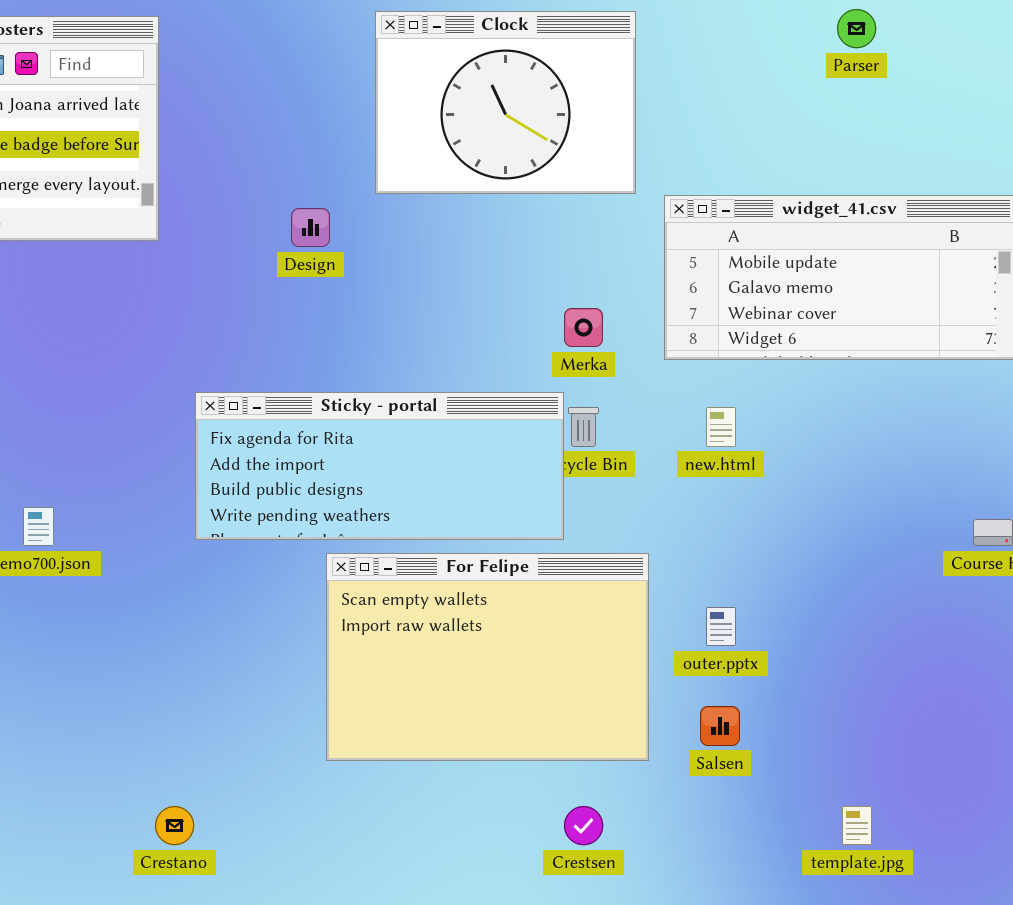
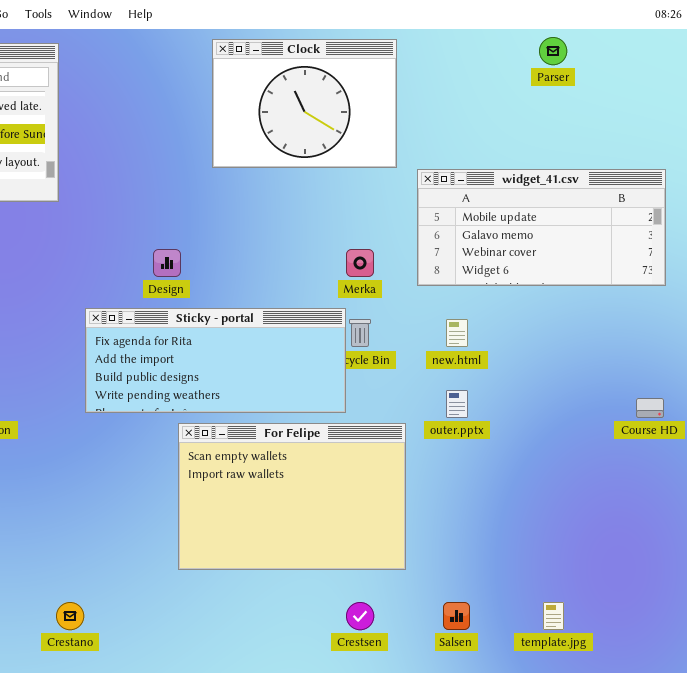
Design: [291,208,330,247] -> [153,249,181,277], moved
outer.pptx: [706,607,736,646] -> [446,390,468,418], moved
Salsen: [700,706,740,746] -> [443,602,470,630], moved

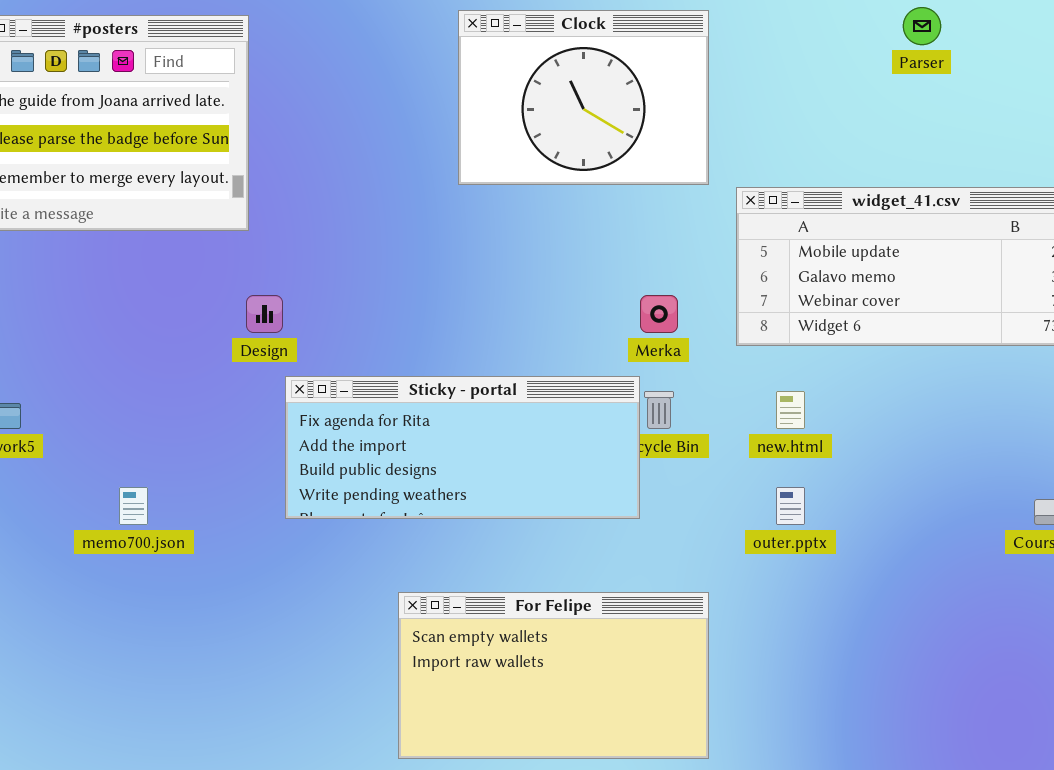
Design: [153,249,181,277] -> [246,295,283,333], moved
For Felipe: [178,423,406,570] -> [398,592,709,759], moved, resized

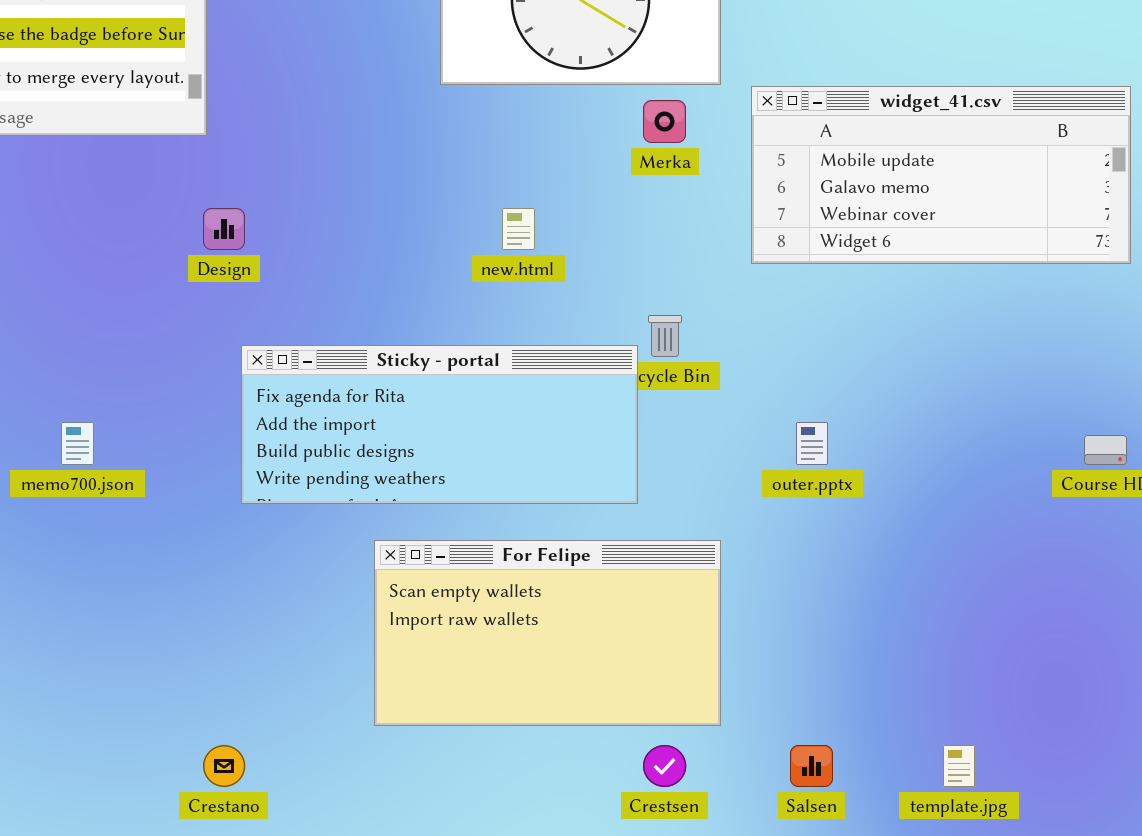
Merka: [640,295,678,333] -> [643,100,686,143], moved
Sticky - portal: [285,376,640,519] -> [241,345,638,504], moved
new.html: [776,391,805,429] -> [502,208,535,250], moved

